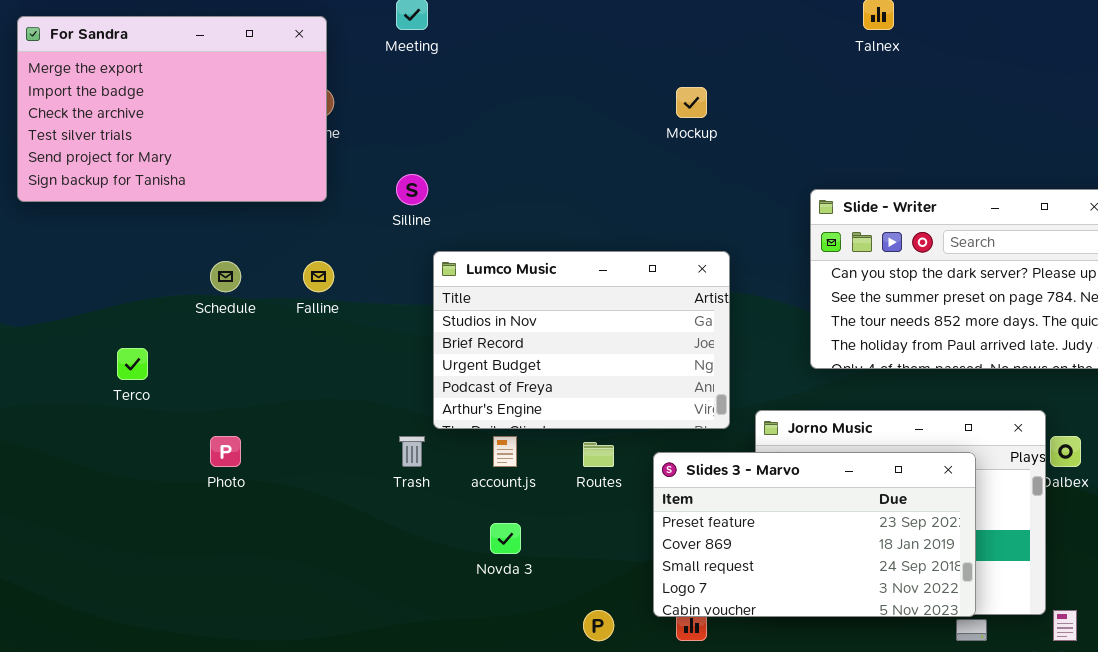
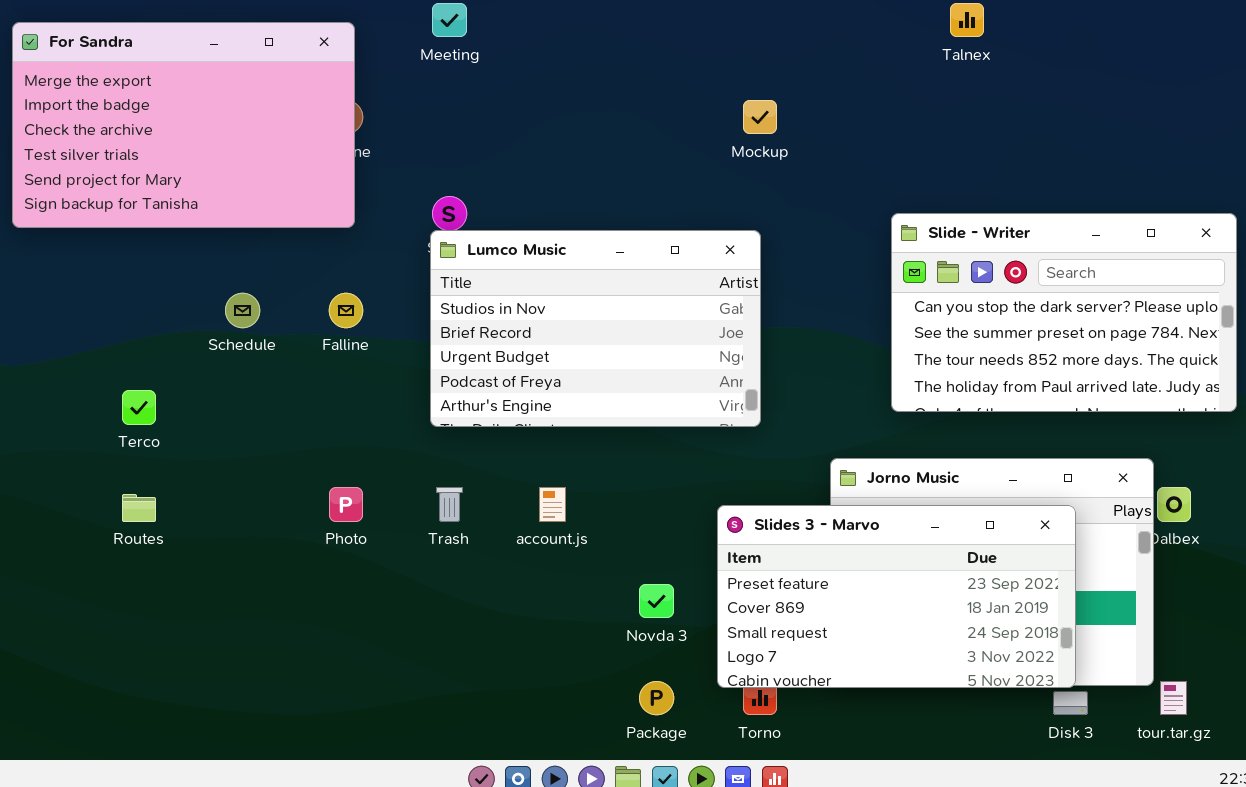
Lumco Music: [433,251,730,429] -> [430,230,761,427], moved
Photo: [210,436,241,467] -> [329,487,363,522], moved
Routes: [583,442,614,467] -> [122,494,156,522], moved
Novda 3: [490,523,521,554] -> [639,584,674,618], moved

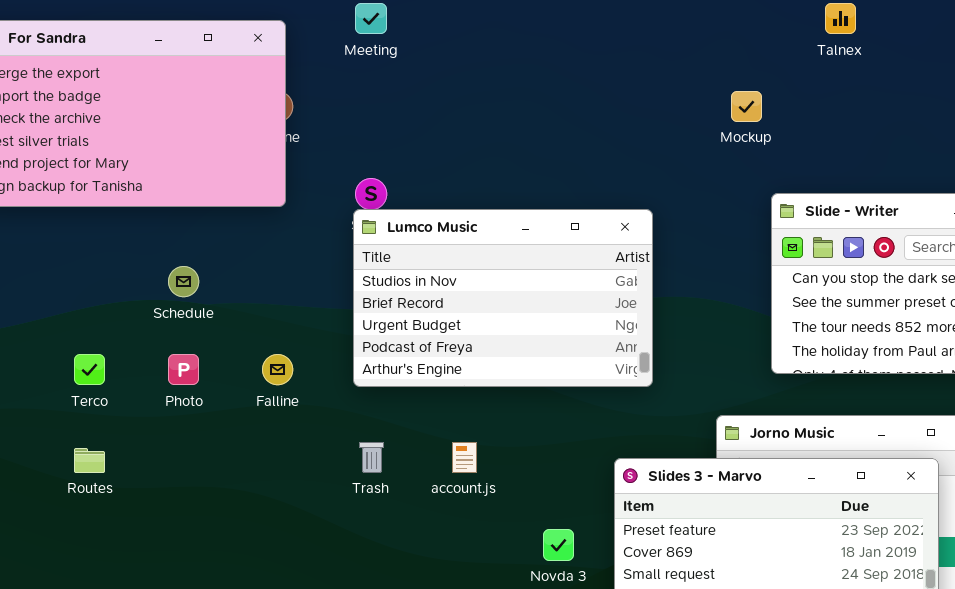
Mockup: [743,100,777,134] -> [731,91,762,122], moved
Falline: [329,293,363,328] -> [262,354,293,385], moved
Photo: [329,487,363,522] -> [168,354,199,385], moved

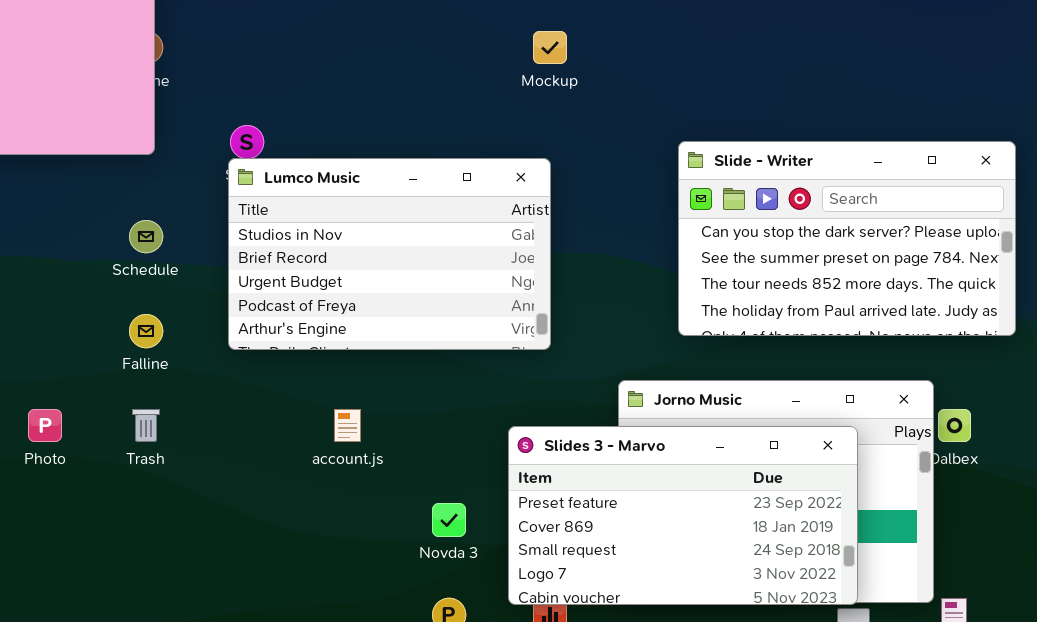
Mockup: [731,91,762,122] -> [533,31,567,64], moved
Schedule: [168,266,199,297] -> [129,220,163,253], moved
Photo: [168,354,199,385] -> [28,409,62,442], moved
Trash: [359,442,384,473] -> [132,409,160,442], moved

